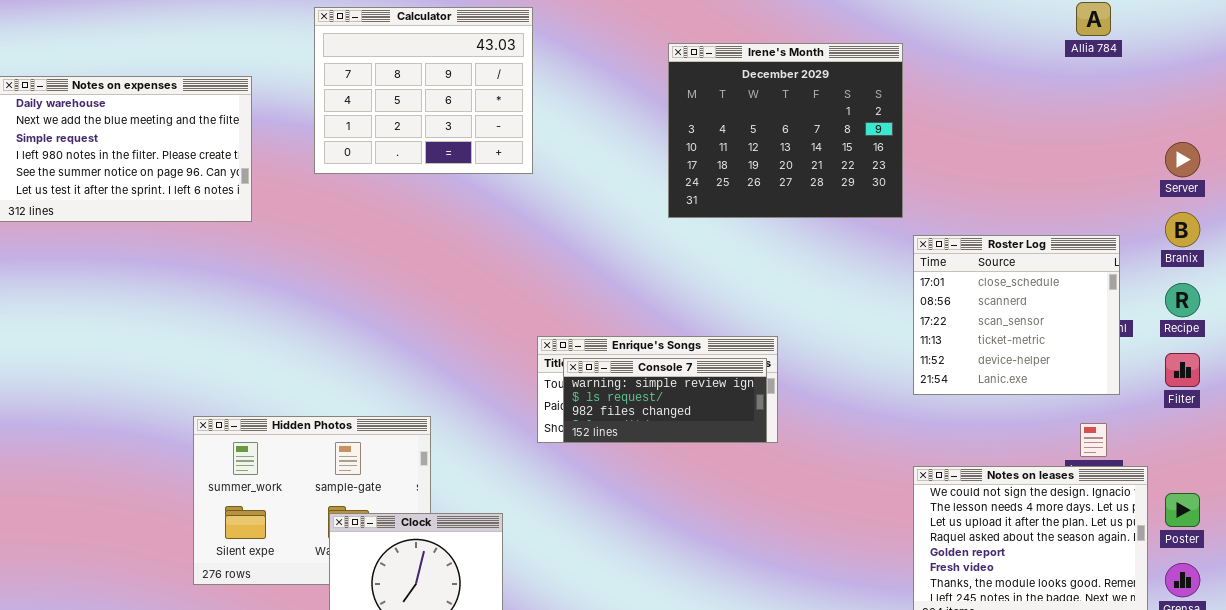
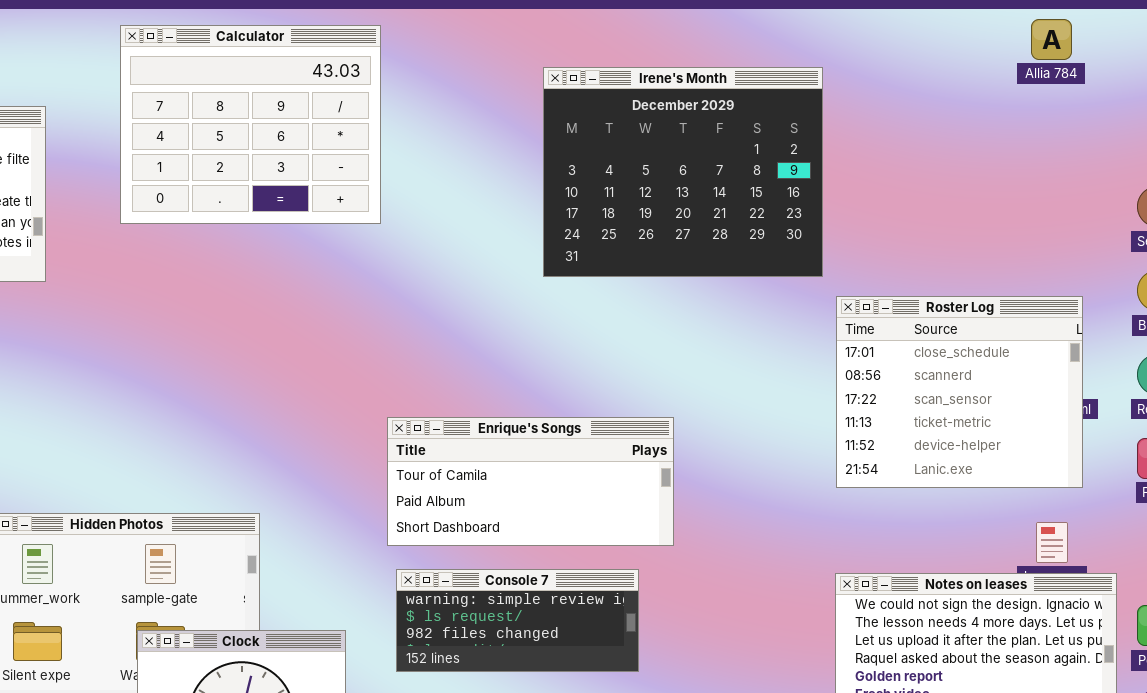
Console 7: [563,358,767,443] -> [396,569,639,672], moved

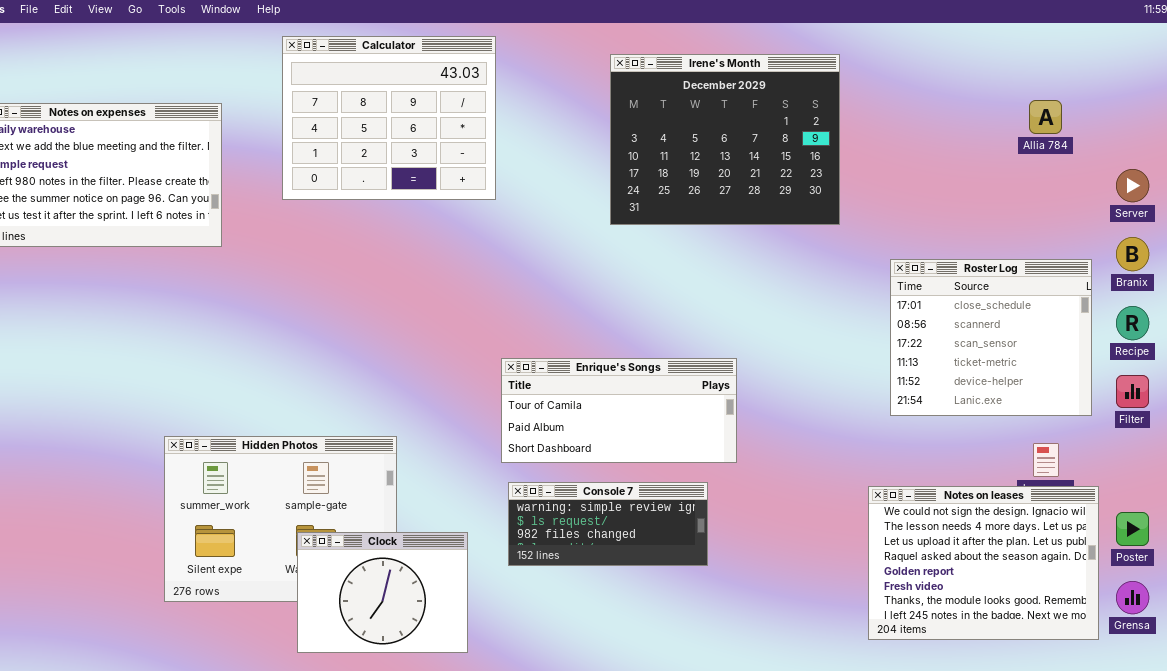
Allia 784: [1031,19,1072,60] -> [1029,100,1062,134], moved
Irene's Month: [543,67,823,277] -> [610,54,840,225], moved
Roster Log: [836,296,1083,488] -> [890,259,1092,416], moved

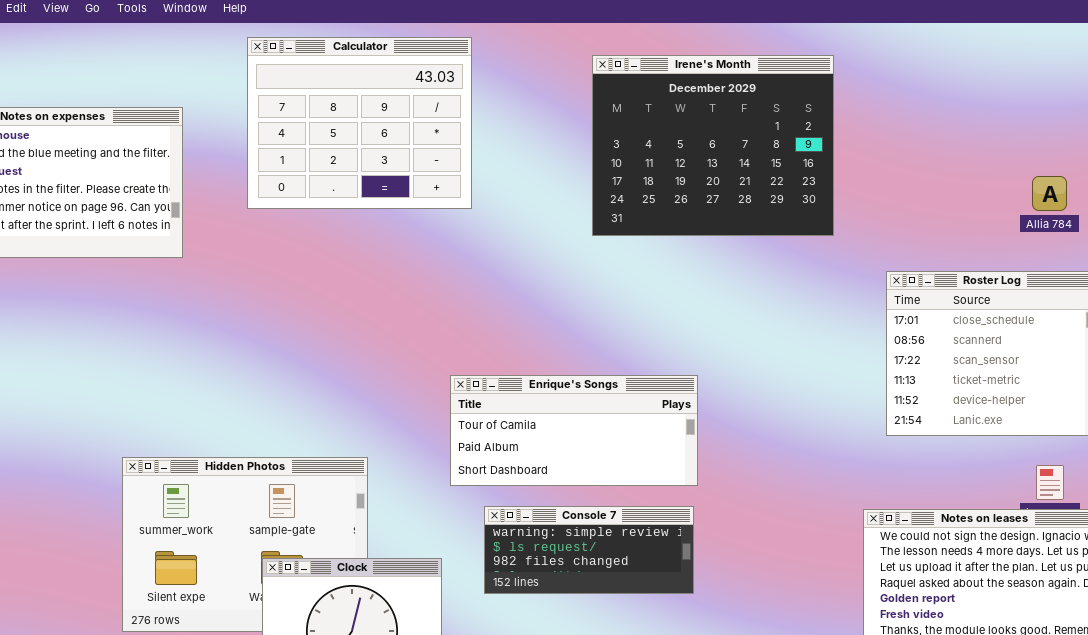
Allia 784: [1029,100,1062,134] -> [1032,176,1067,211], moved
Enrique's Songs: [501,358,737,463] -> [450,375,698,486], moved

